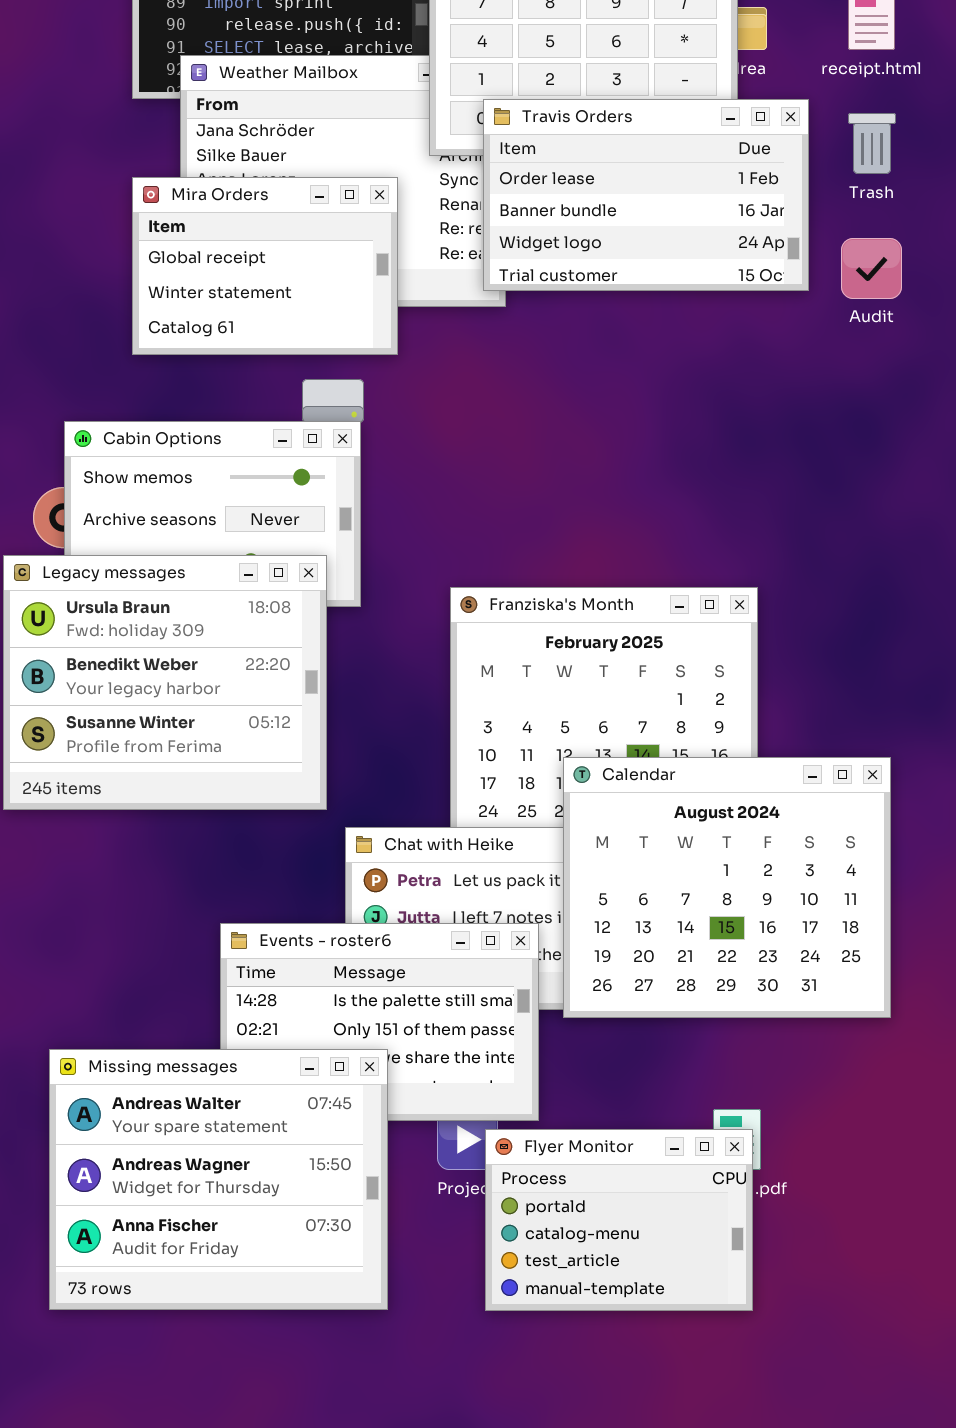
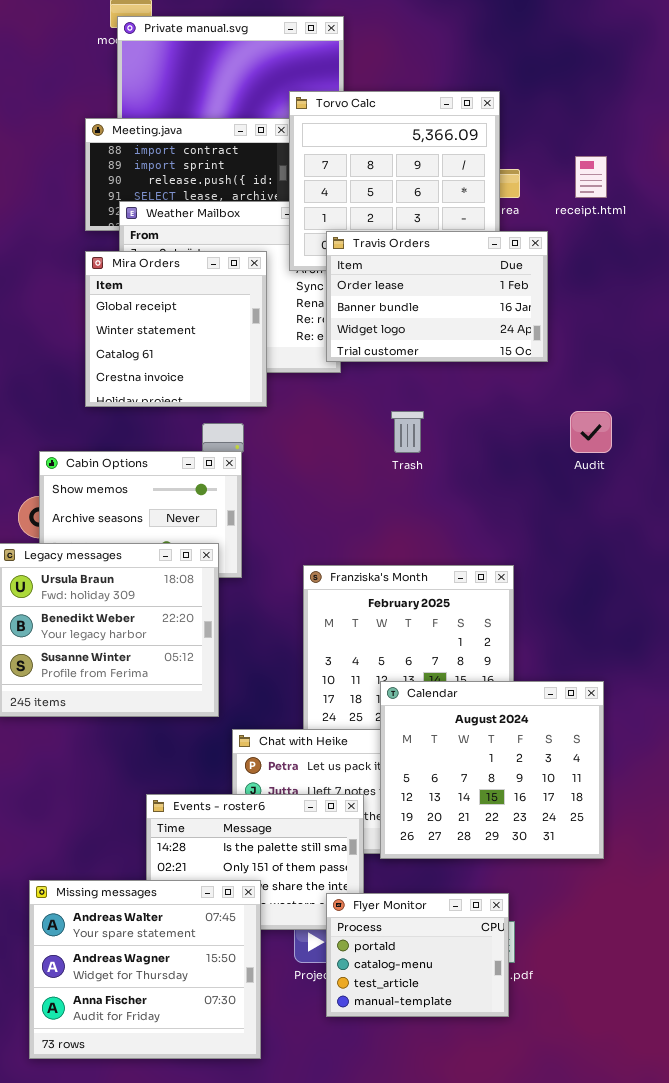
Trash: [848,113,896,174] -> [391,411,424,453], moved
Mira Orders: [132,177,398,355] -> [85,251,267,407], resized
Audit: [841,238,902,299] -> [570,411,612,453], moved
Flyer Monitor: [485,1129,753,1311] -> [326,893,509,1017], moved

